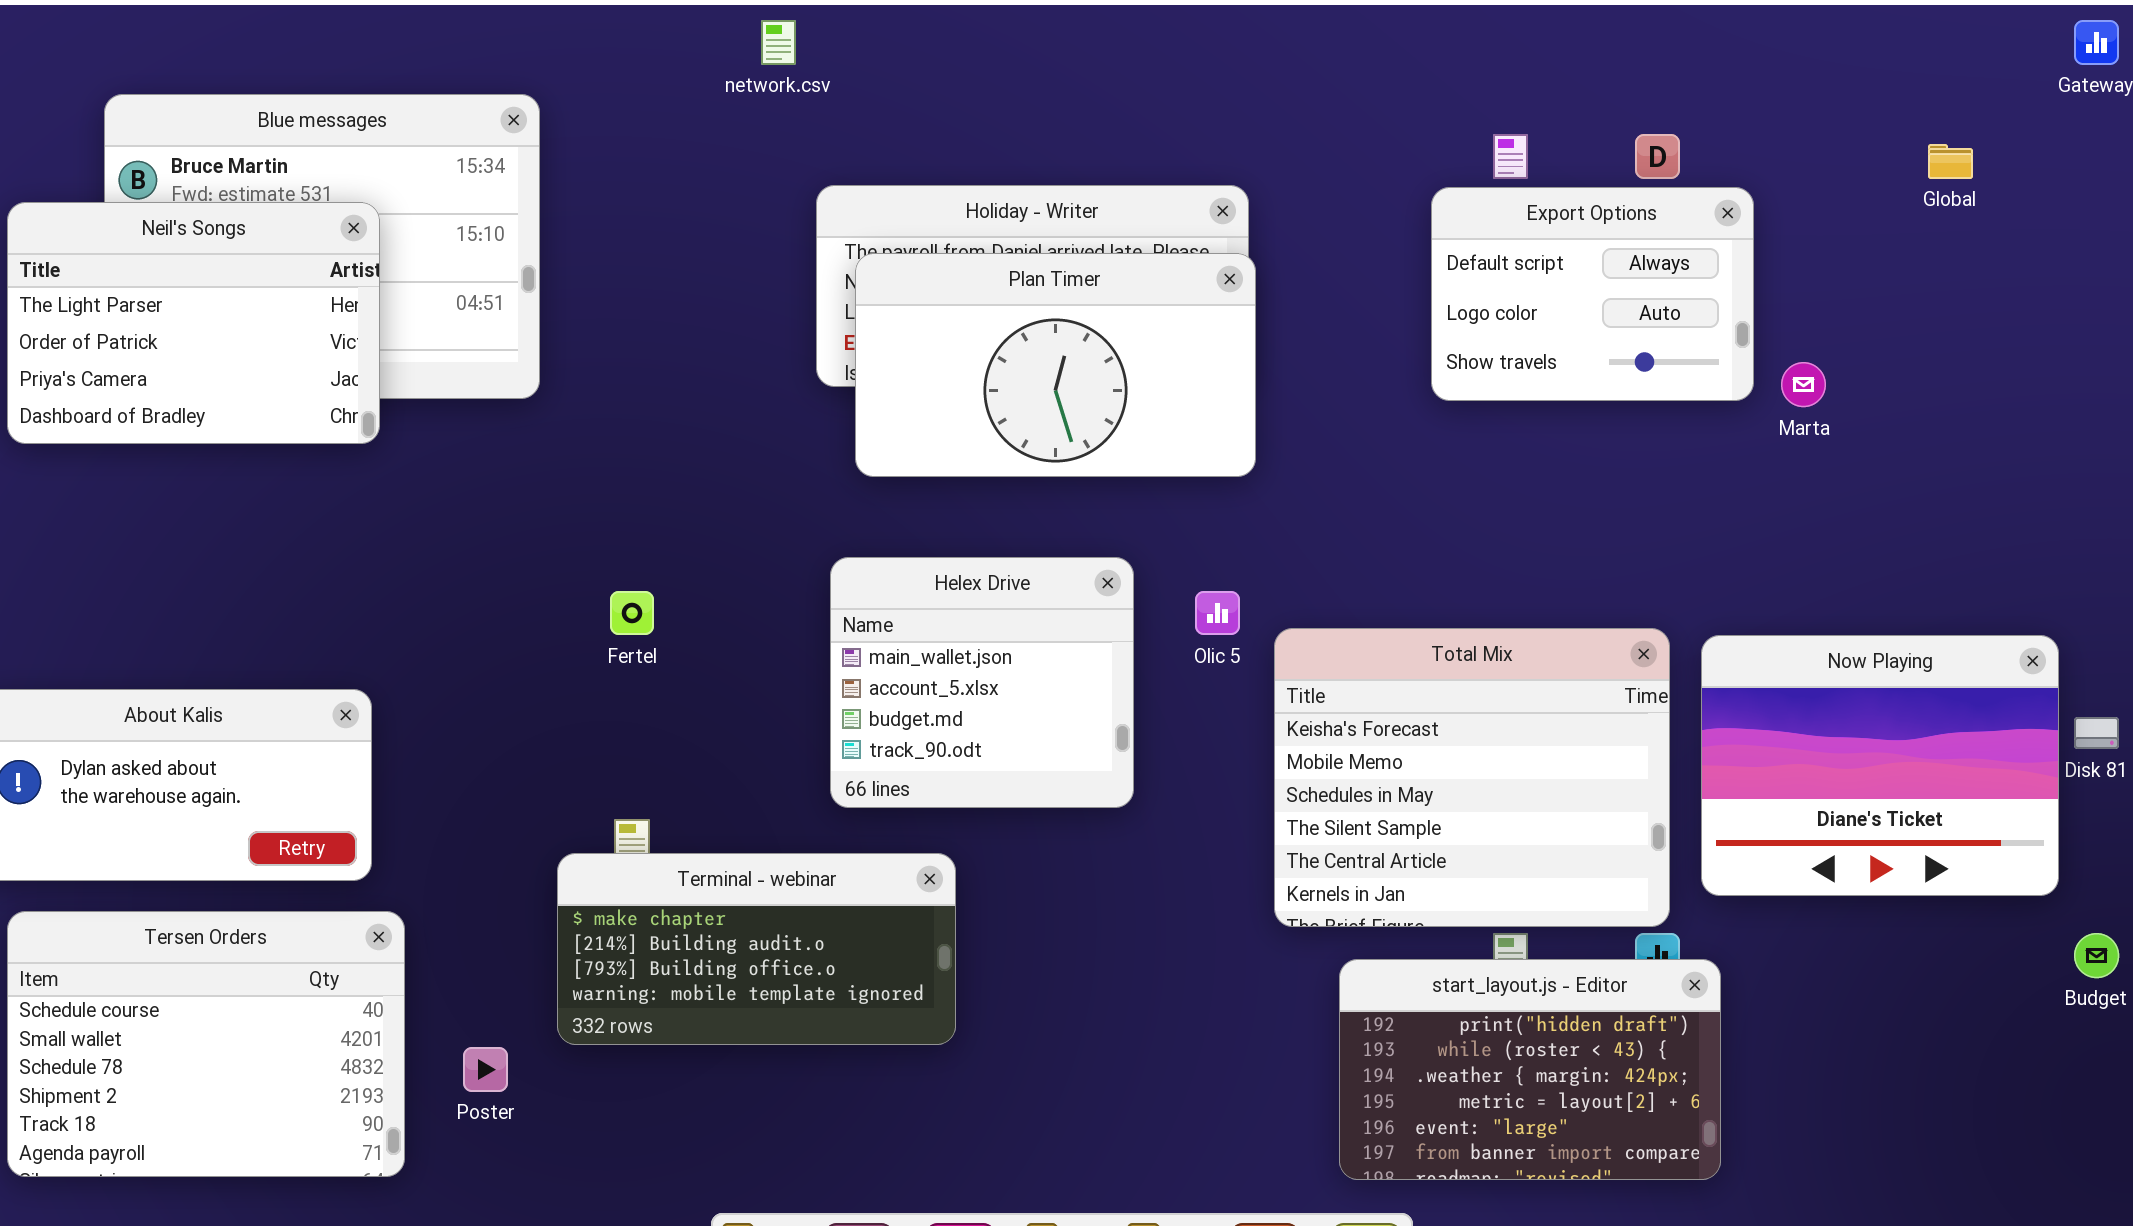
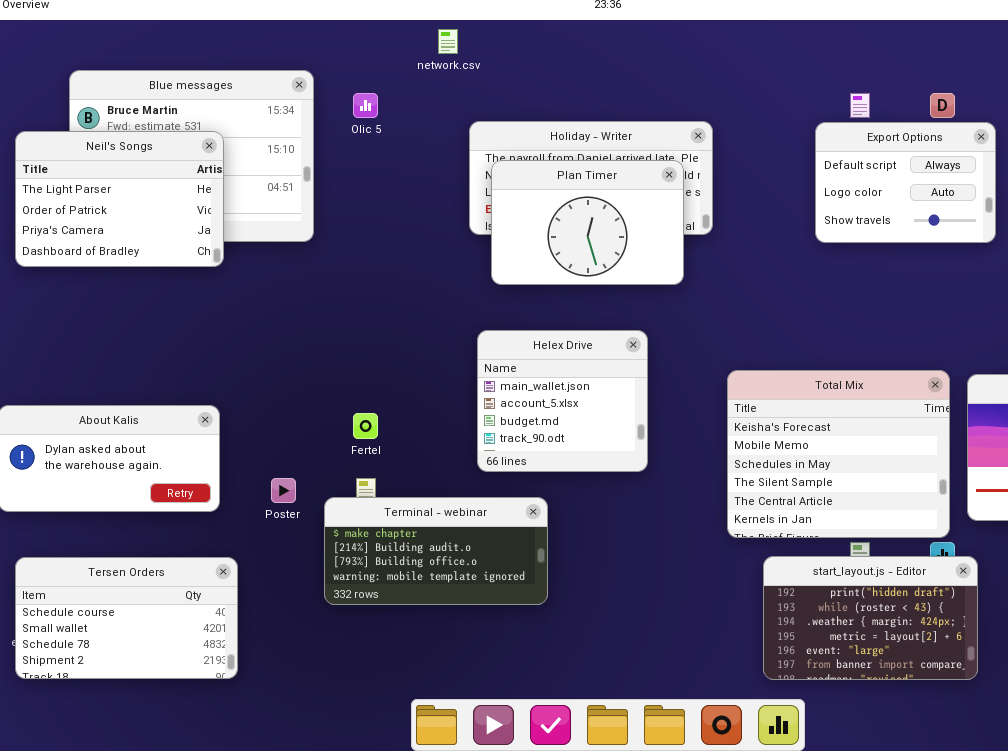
Plan Timer: [855,253,1256,477] -> [491,160,684,285], resized
Fertel: [610,591,654,635] -> [353,413,378,439], moved
Olic 5: [1195,591,1240,635] -> [353,93,378,118], moved
Tersen Orders: [7,911,405,1177] -> [15,557,238,679], resized
Poster: [463,1047,508,1092] -> [271,478,296,503], moved

